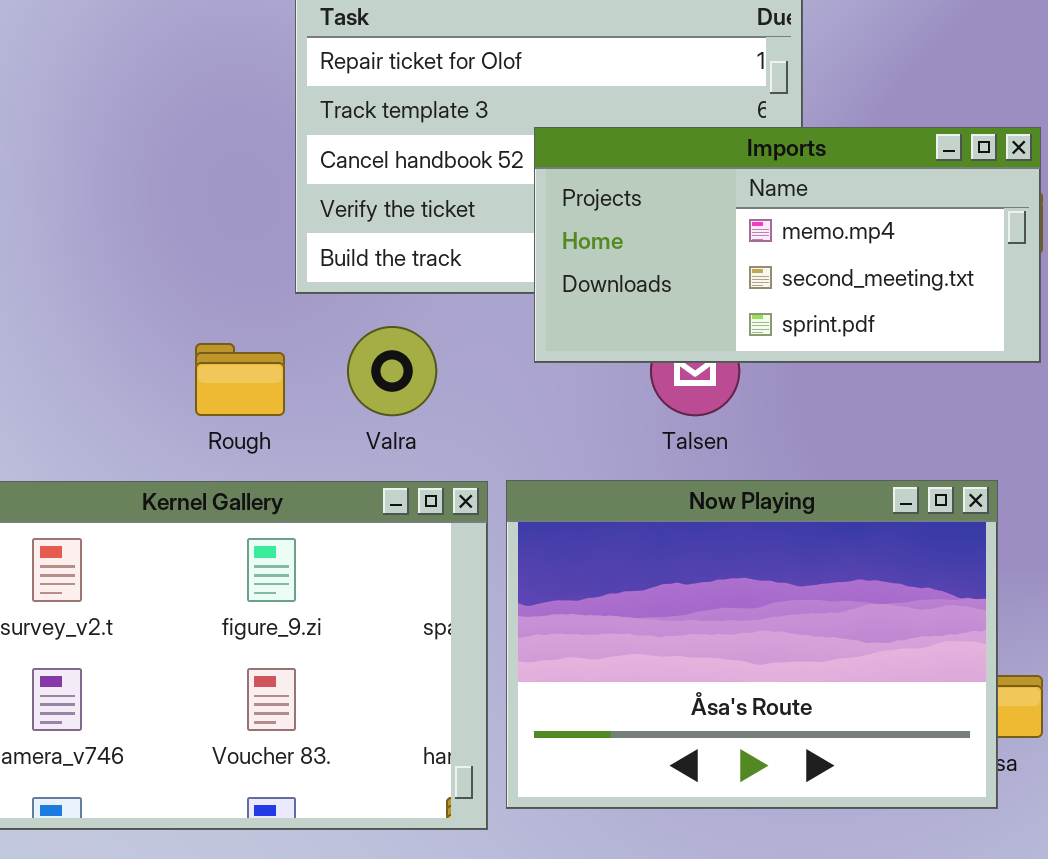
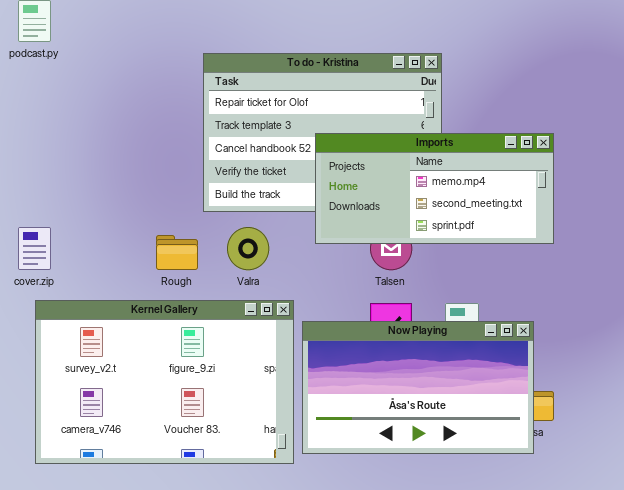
Now Playing: [506,480,998,809] -> [302,321,534,454], resized

